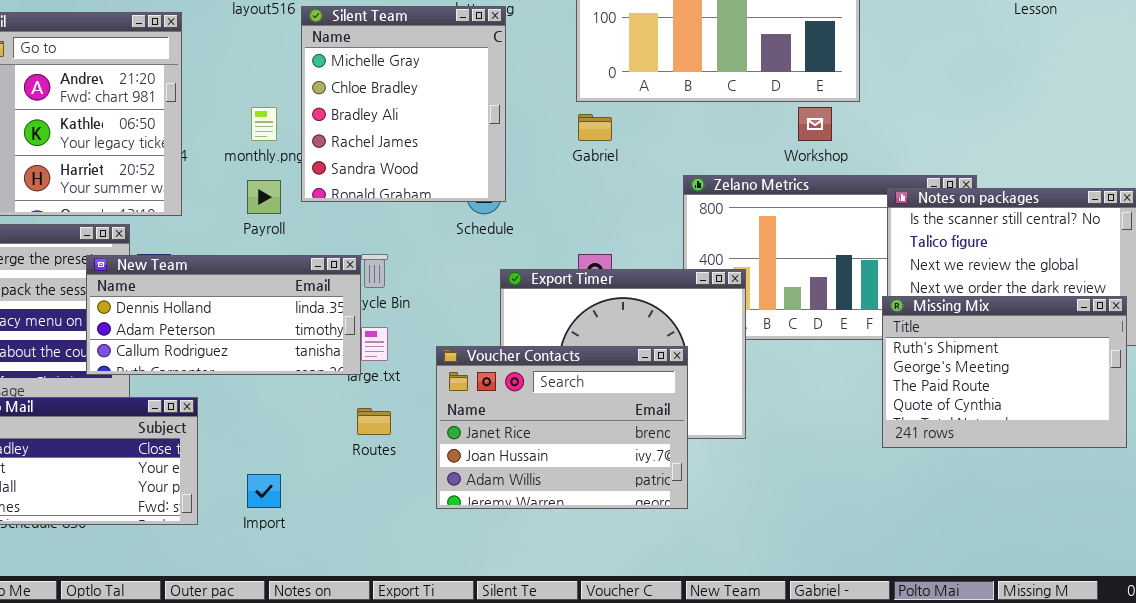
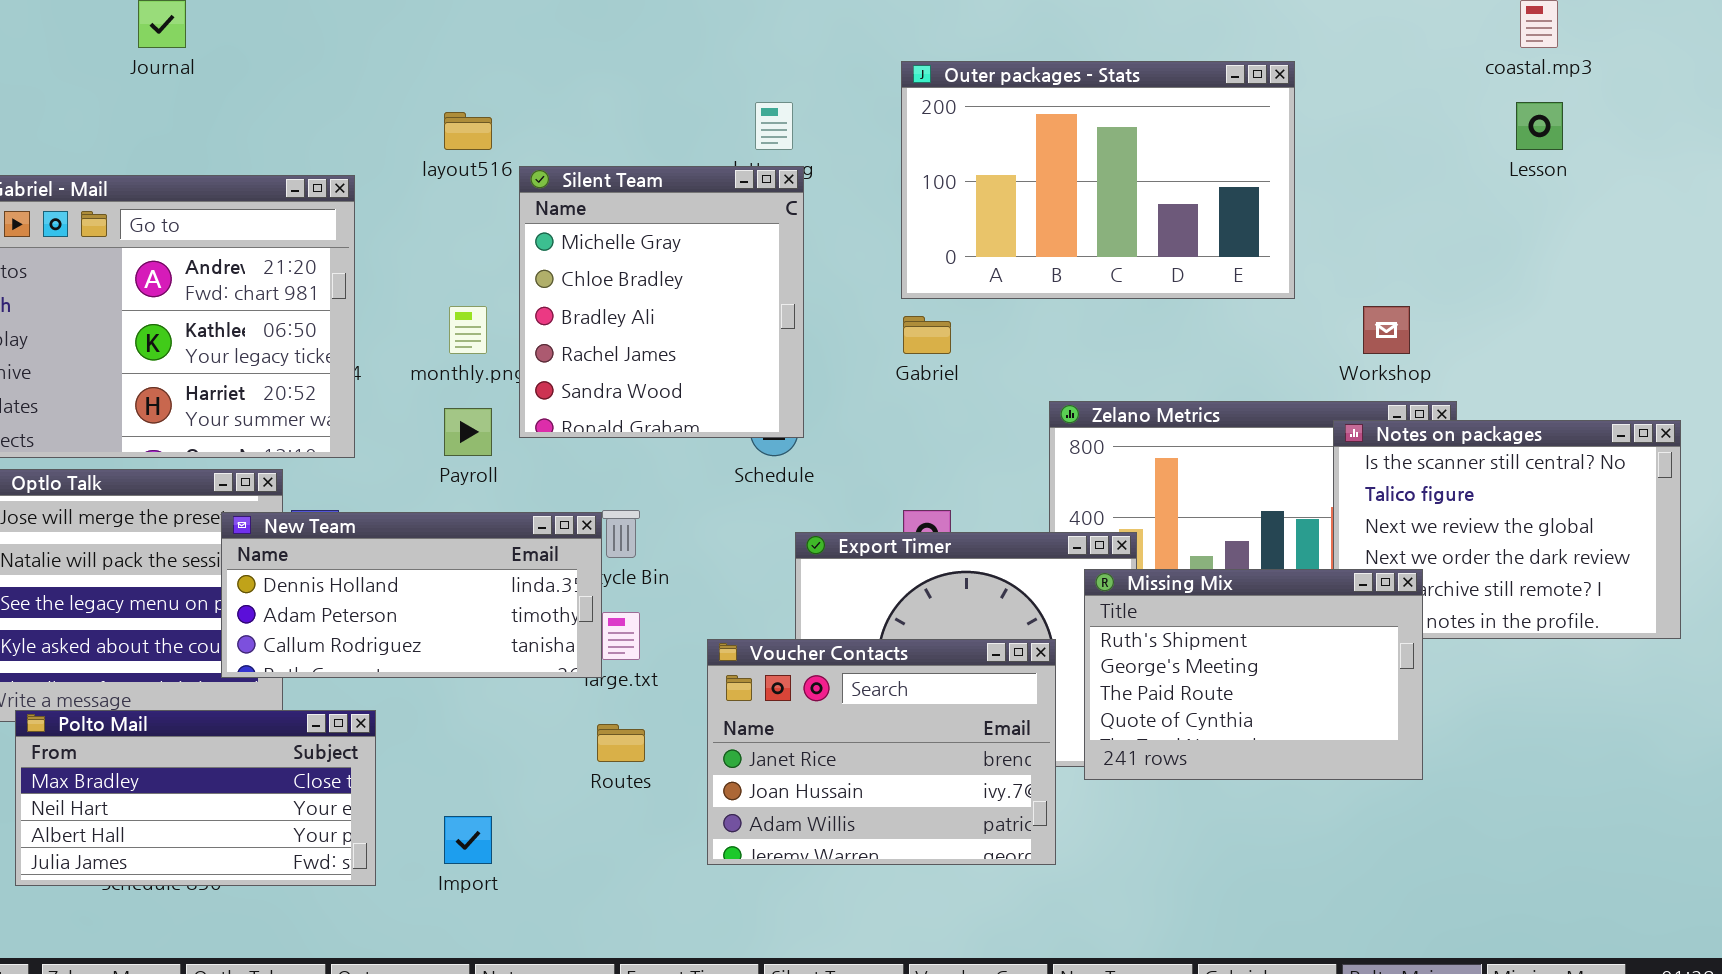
Workshop: [798,107,832,141] -> [1363,306,1410,354], moved
Missing Mix: [882,296,1127,448] -> [1084,569,1423,780], moved

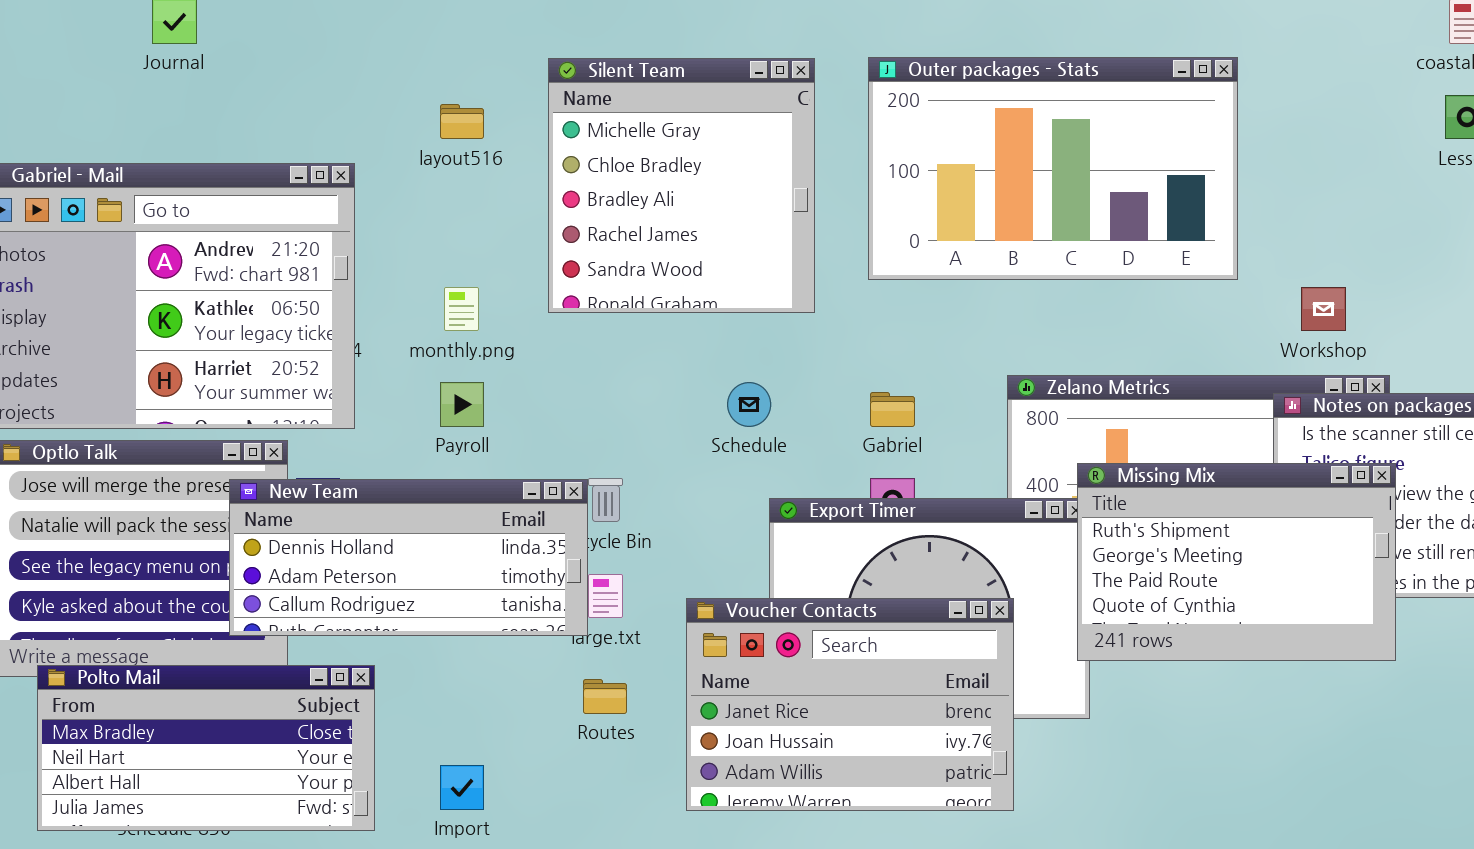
Silent Team: [519,166,804,438] -> [548,58,815,313], moved
Gabriel: [903,316,951,354] -> [870,392,915,427], moved
Missing Mix: [1084,569,1423,780] -> [1077,463,1396,661], moved

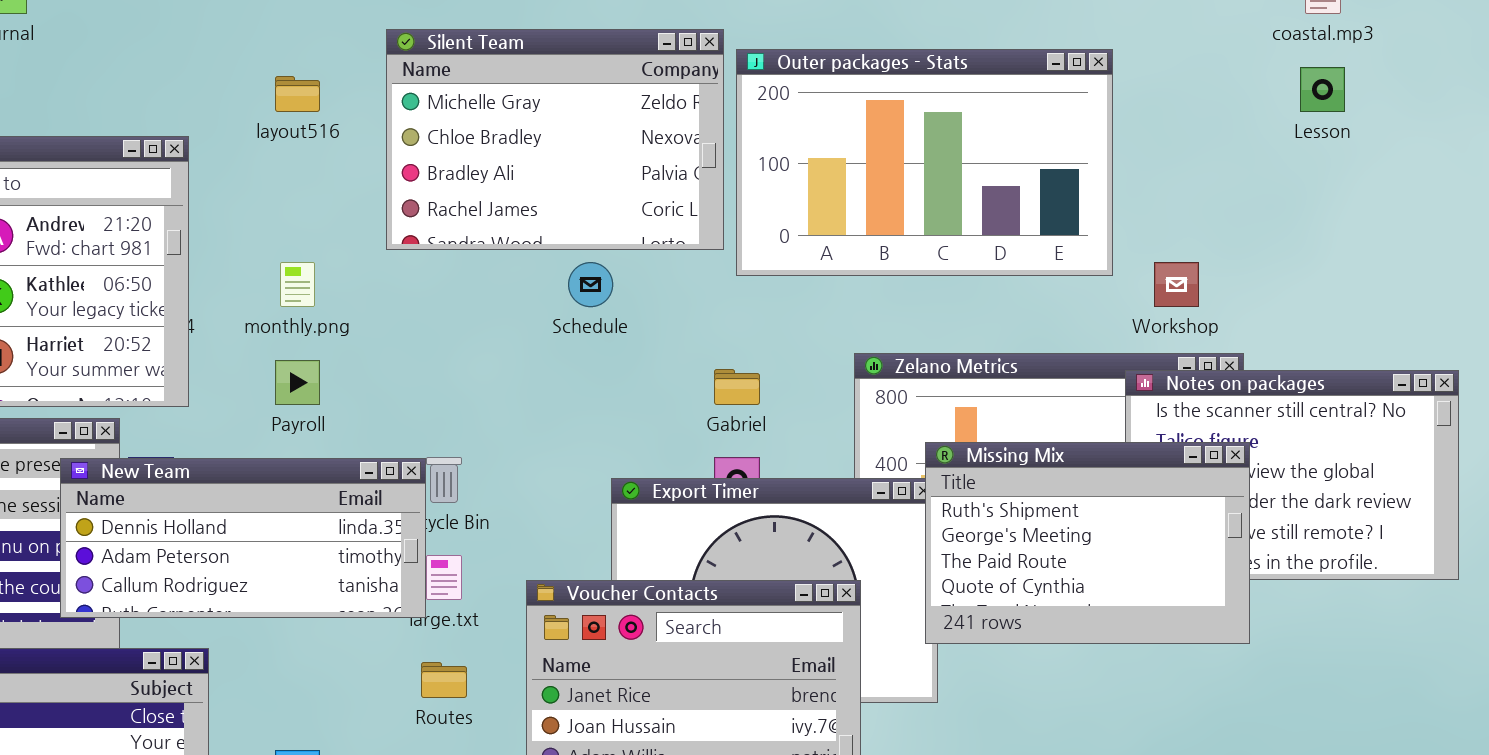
Outer packages - Stats: [868,57,1238,280] -> [736,49,1113,276], moved
Silent Team: [548,58,815,313] -> [386,29,724,250], resized
Schedule: [727,382,771,427] -> [568,262,613,307], moved

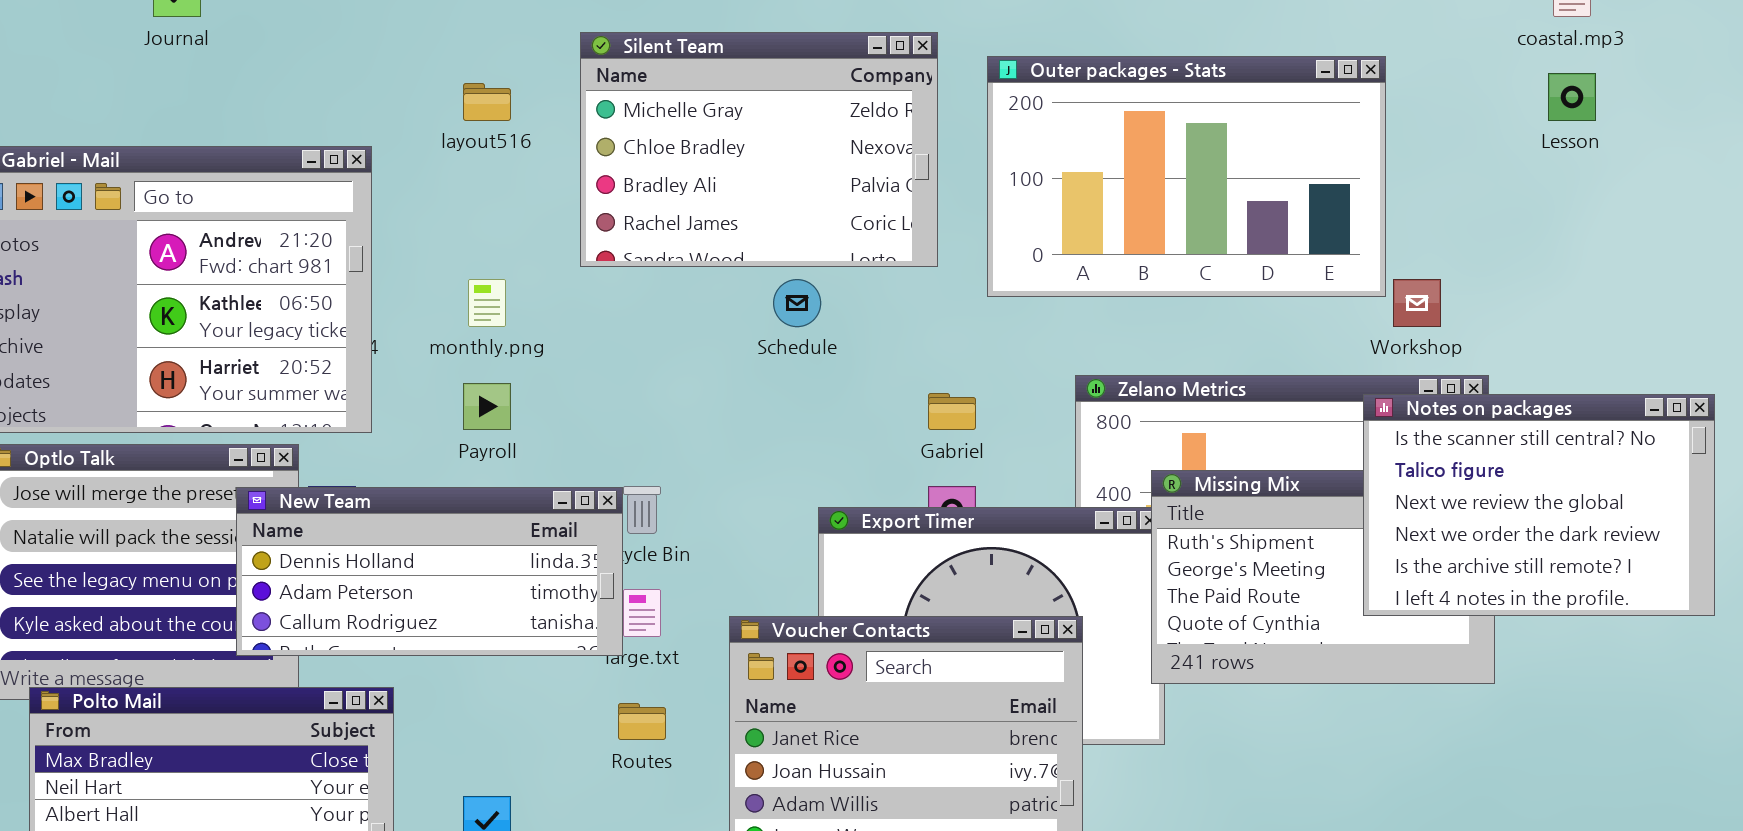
Outer packages - Stats: [736,49,1113,276] -> [987,56,1386,297], moved
Notes on packages: [1125,370,1459,580] -> [1363,394,1715,616], raised

